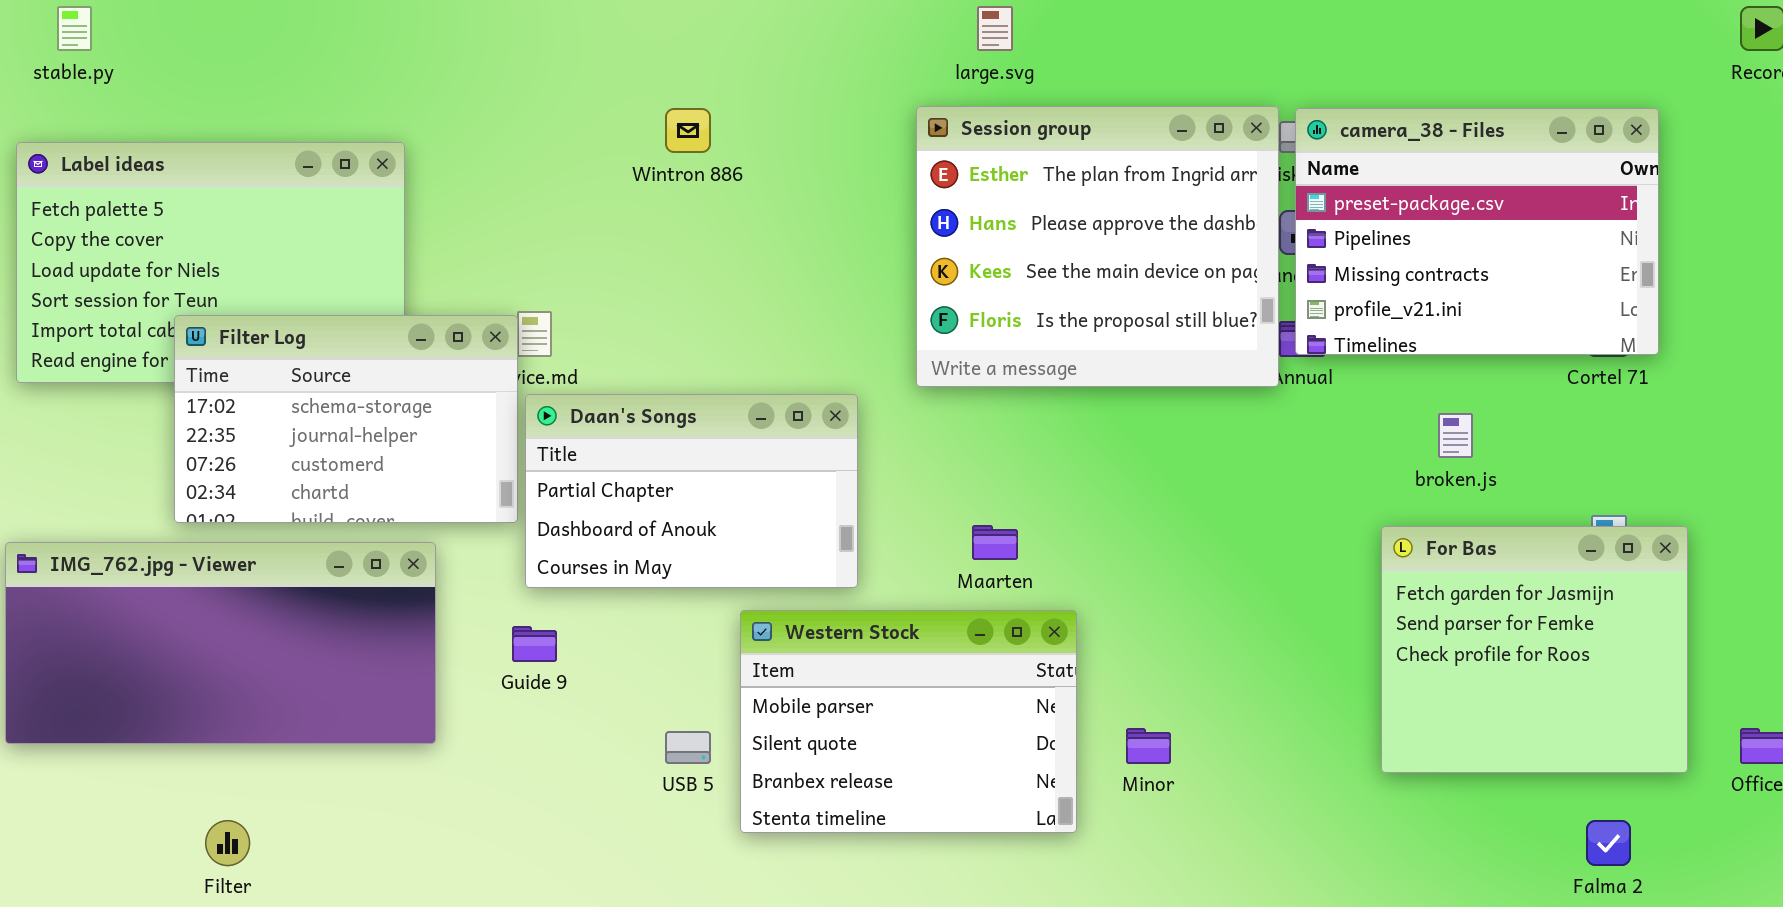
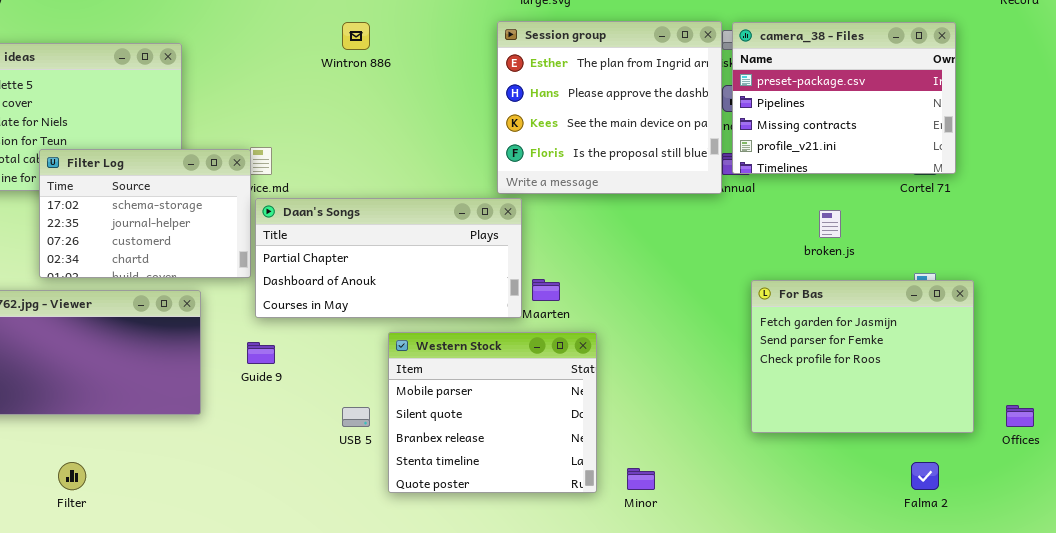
Daan's Songs: [525,394,858,588] -> [255,198,522,318], resized
For Bas: [1381,526,1688,773] -> [751,280,974,433], resized
Western Stock: [740,610,1077,833] -> [388,332,597,493], resized
Minor: [1126,728,1171,764] -> [627,468,655,490], moved

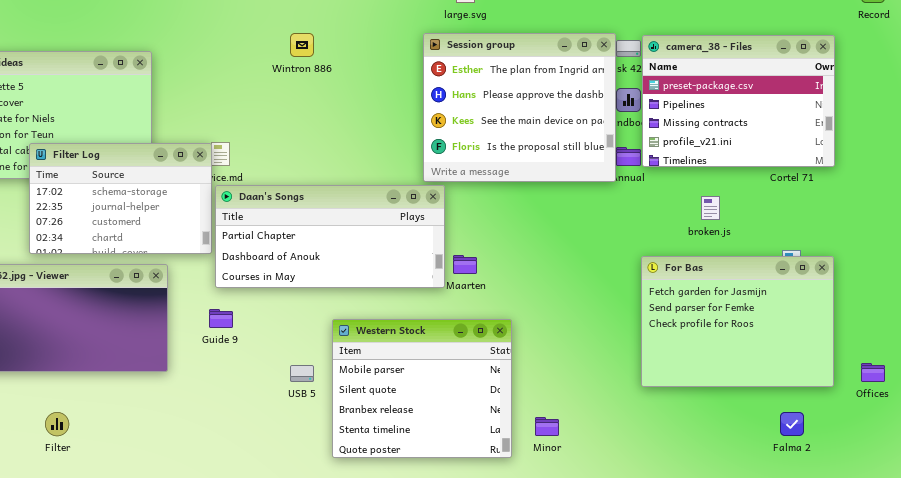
camera_38 - Files: [732,22,956,174] -> [642,35,835,167], moved
Western Stock: [388,332,597,493] -> [332,319,512,458], moved

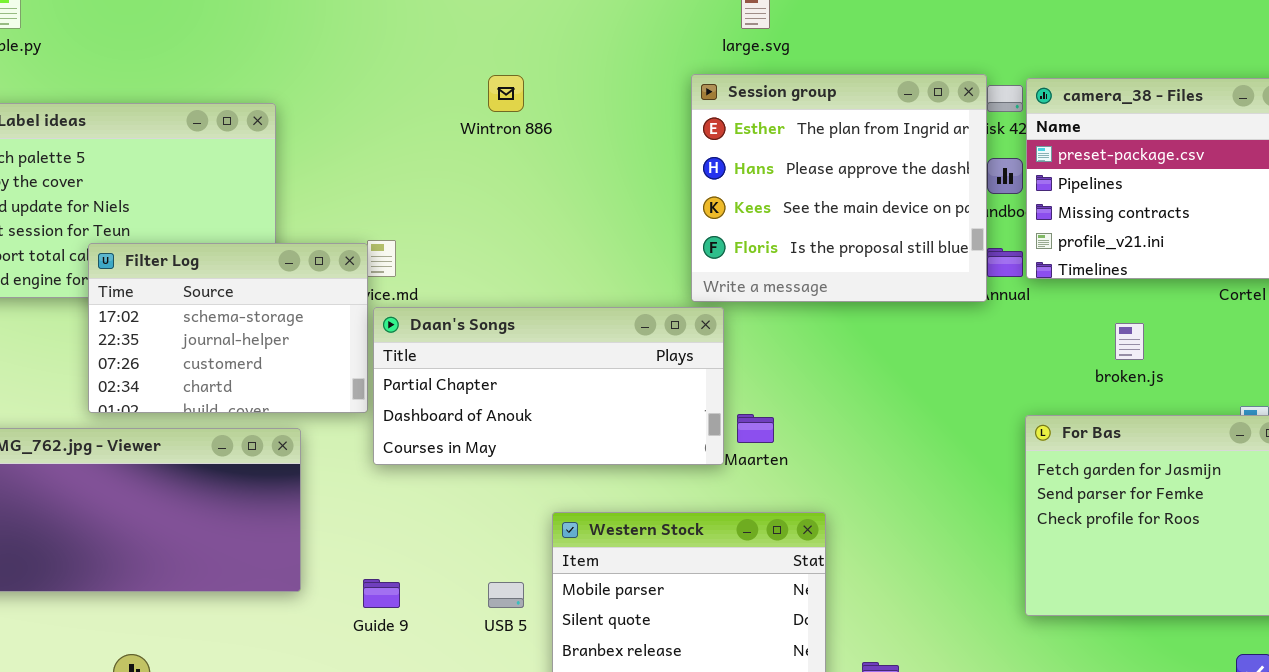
Guide 9: [209,309,233,328] -> [363,579,400,608], moved

